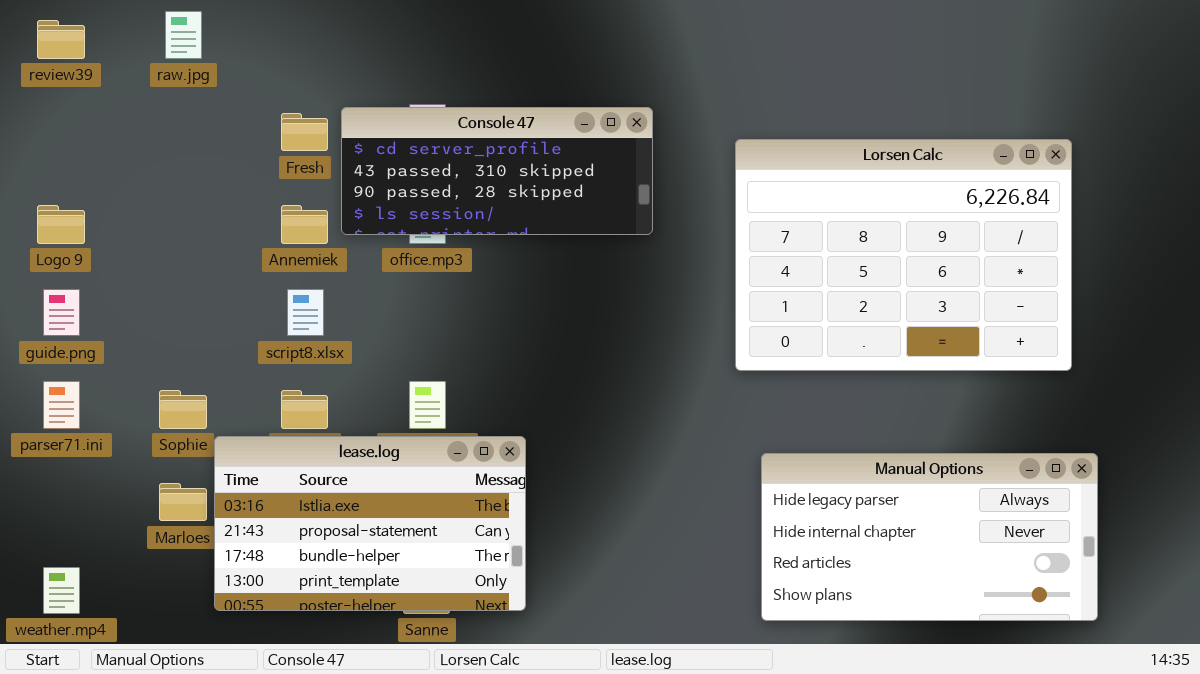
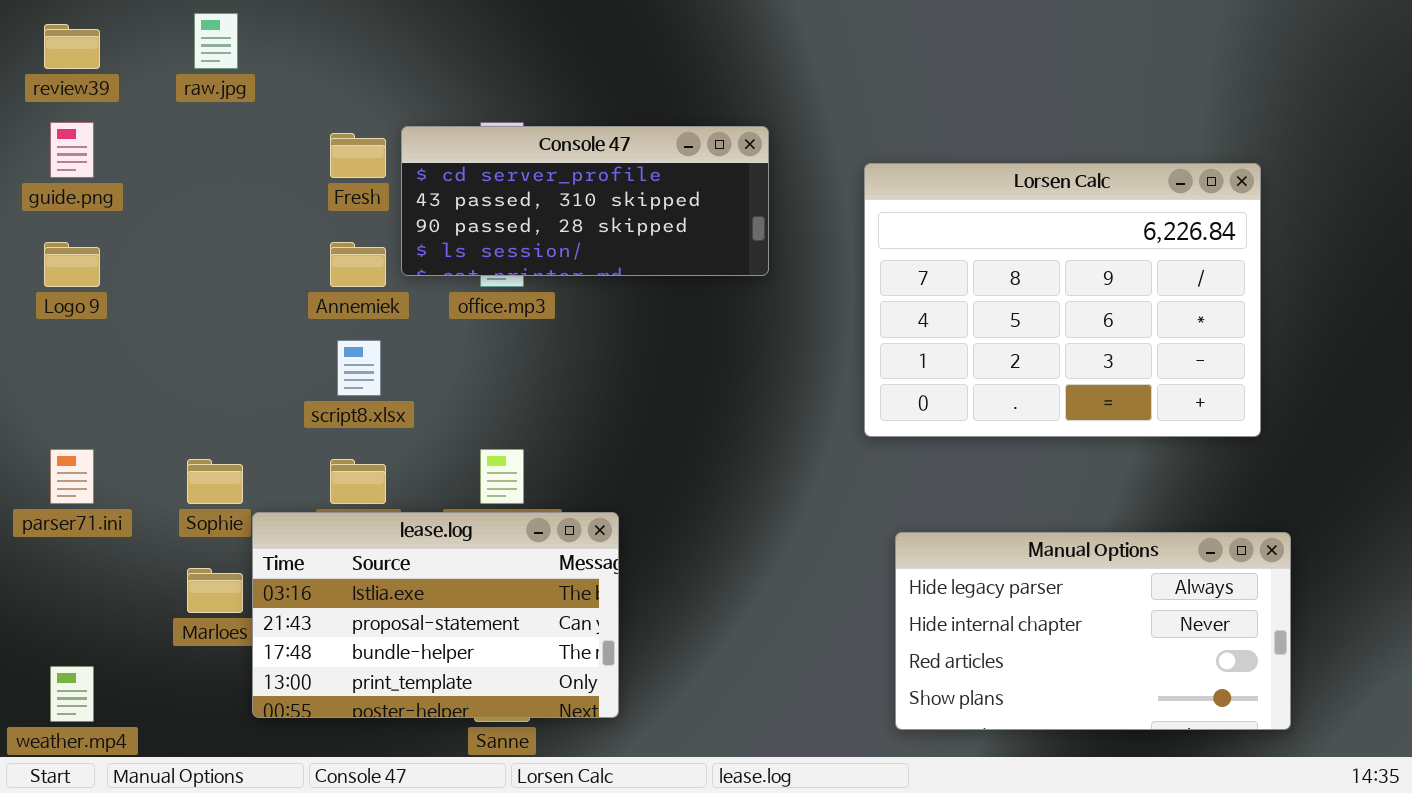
guide.png: [43,289,80,336] -> [50,122,94,178], moved

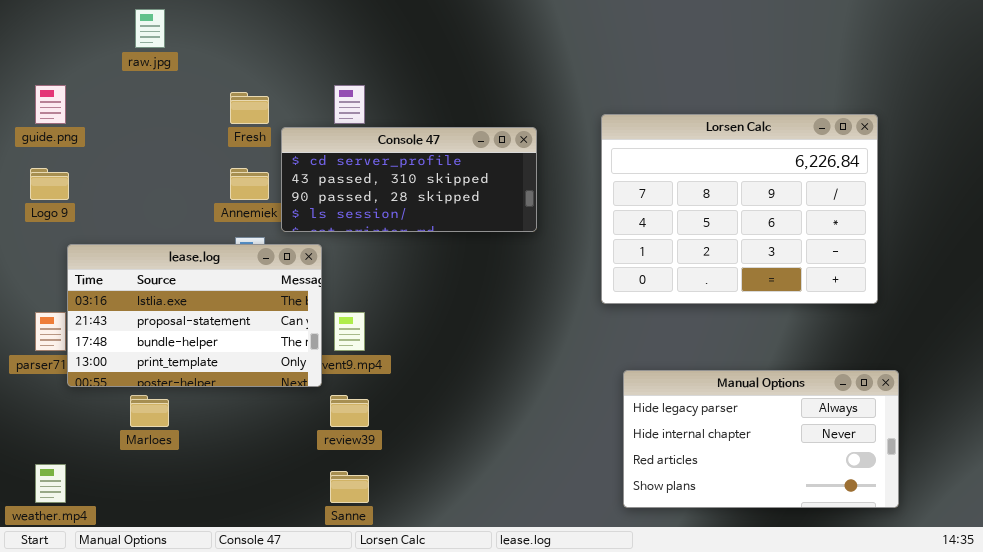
review39: [44,24,100,69] -> [330,395,369,427], moved
Console 47: [401,126,769,276] -> [281,127,537,232], moved
lease.log: [252,512,619,718] -> [67,244,322,387], moved

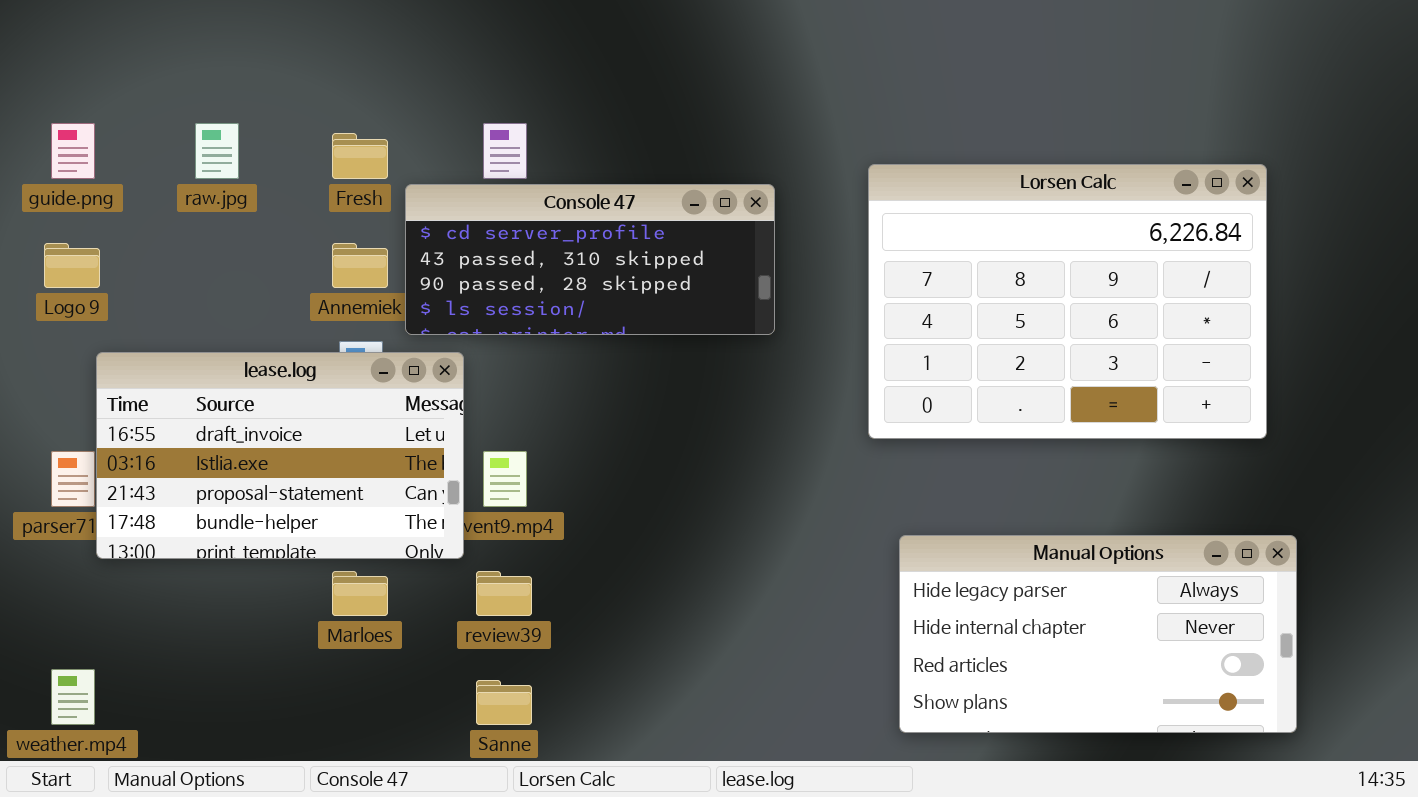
raw.jpg: [135,9,165,48] -> [195,123,239,179], moved
lease.log: [67,244,322,387] -> [96,352,464,559], scrolled up 1 row
Marloes: [130,395,169,427] -> [332,571,388,616], moved

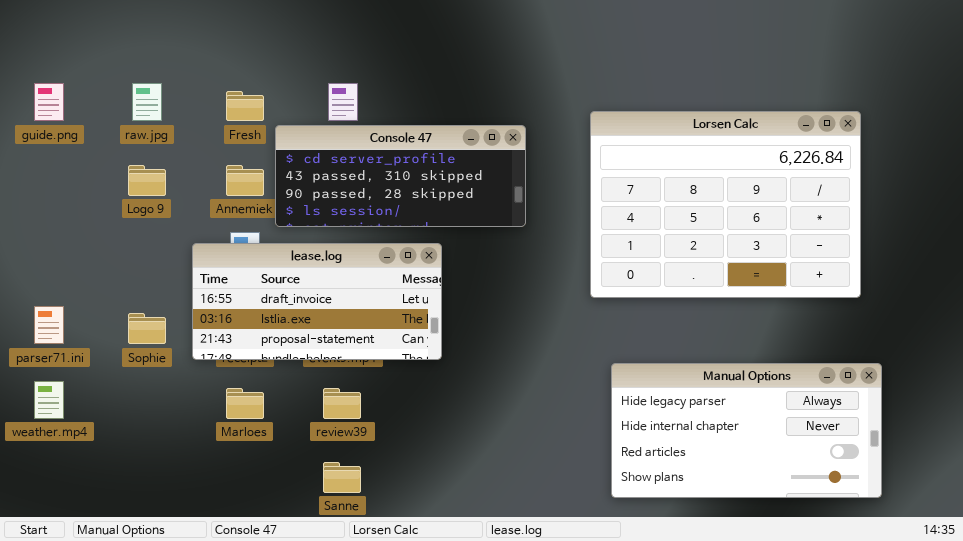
Logo 9: [44,243,100,288] -> [128,165,166,196], moved
lease.log: [96,352,464,559] -> [192,243,442,360], moved, resized
weather.mp4: [51,669,95,725] -> [34,381,64,419], moved

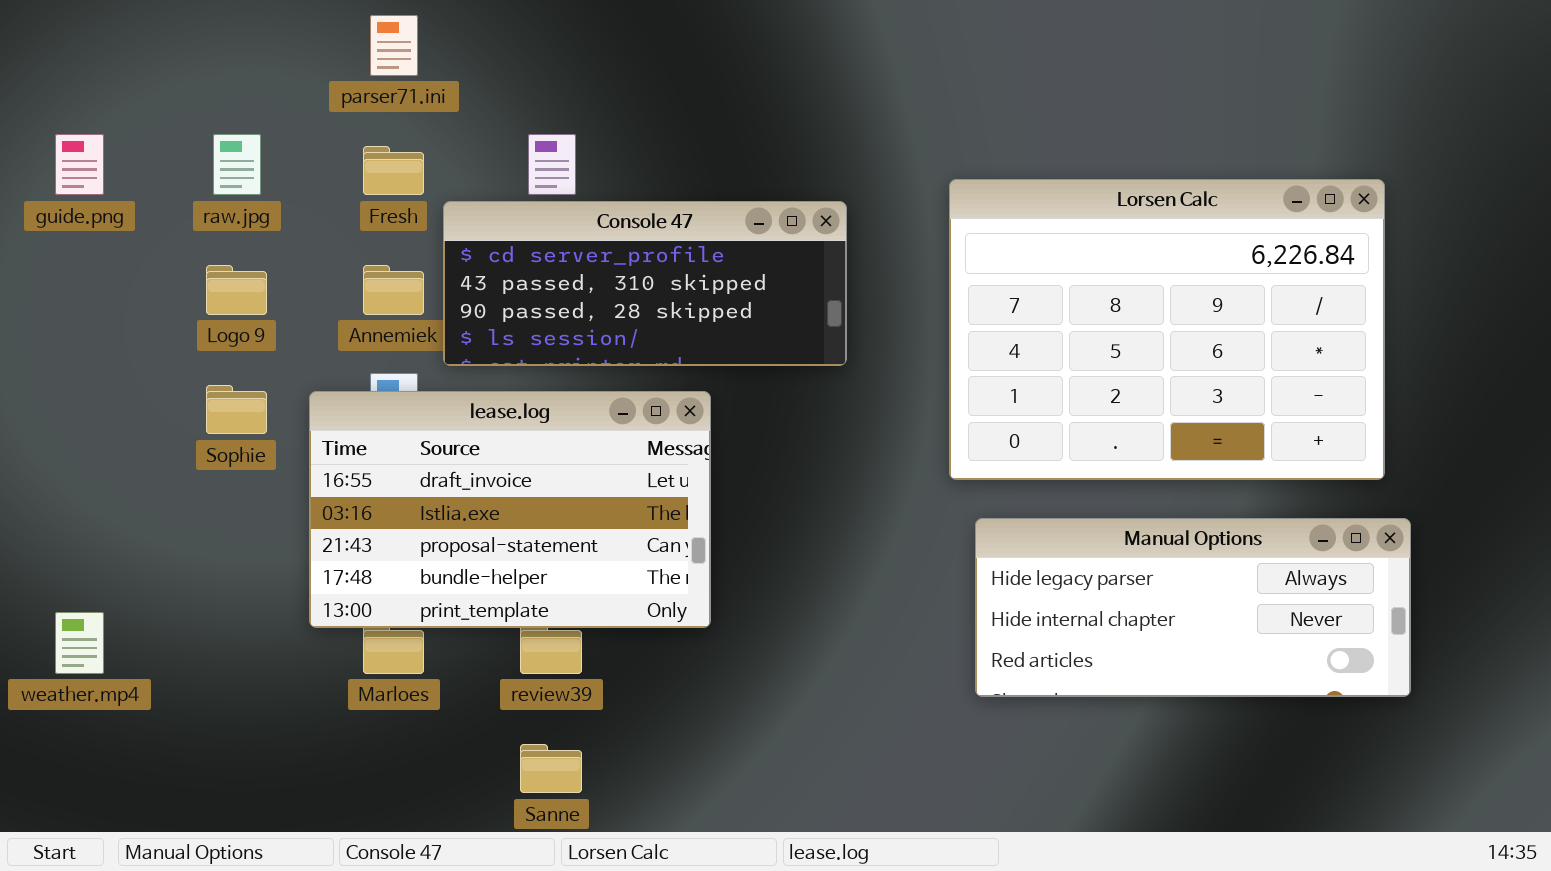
lease.log: [192,243,442,360] -> [309,391,711,628], resized
parser71.ini: [34,306,64,344] -> [370,15,418,76], moved
Sophie: [128,313,166,344] -> [206,385,267,434], moved
Manual Options: [611,363,882,498] -> [975,518,1411,697], moved, resized

